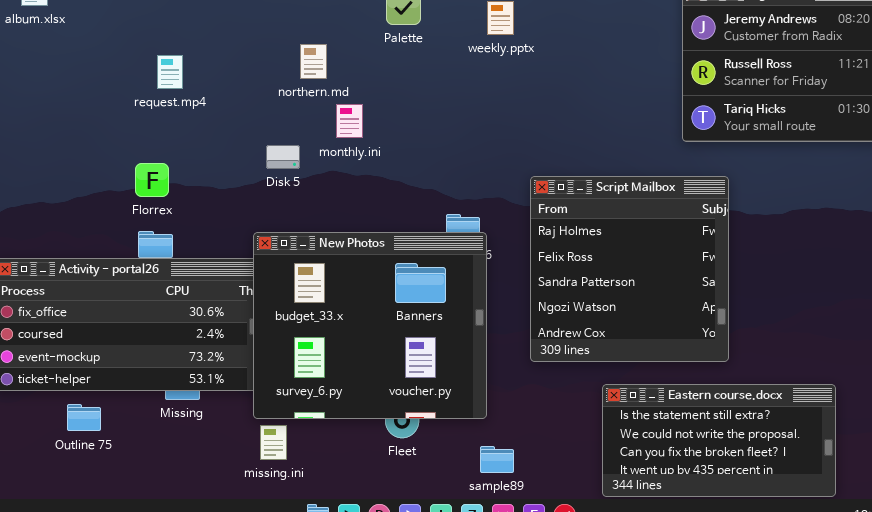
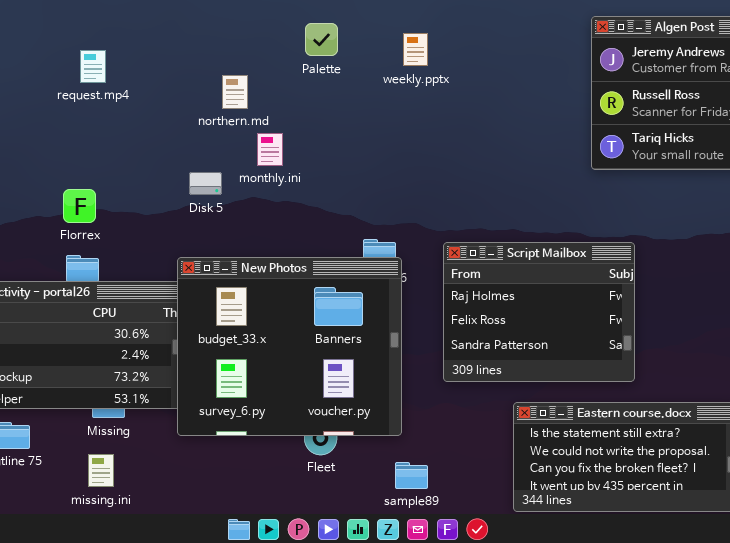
request.mp4: [157,55,183,89] -> [80,50,106,83], moved
Script Mailbox: [530,176,729,362] -> [443,242,635,382], resized
missing.ini: [260,425,287,460] -> [88,454,114,487], moved

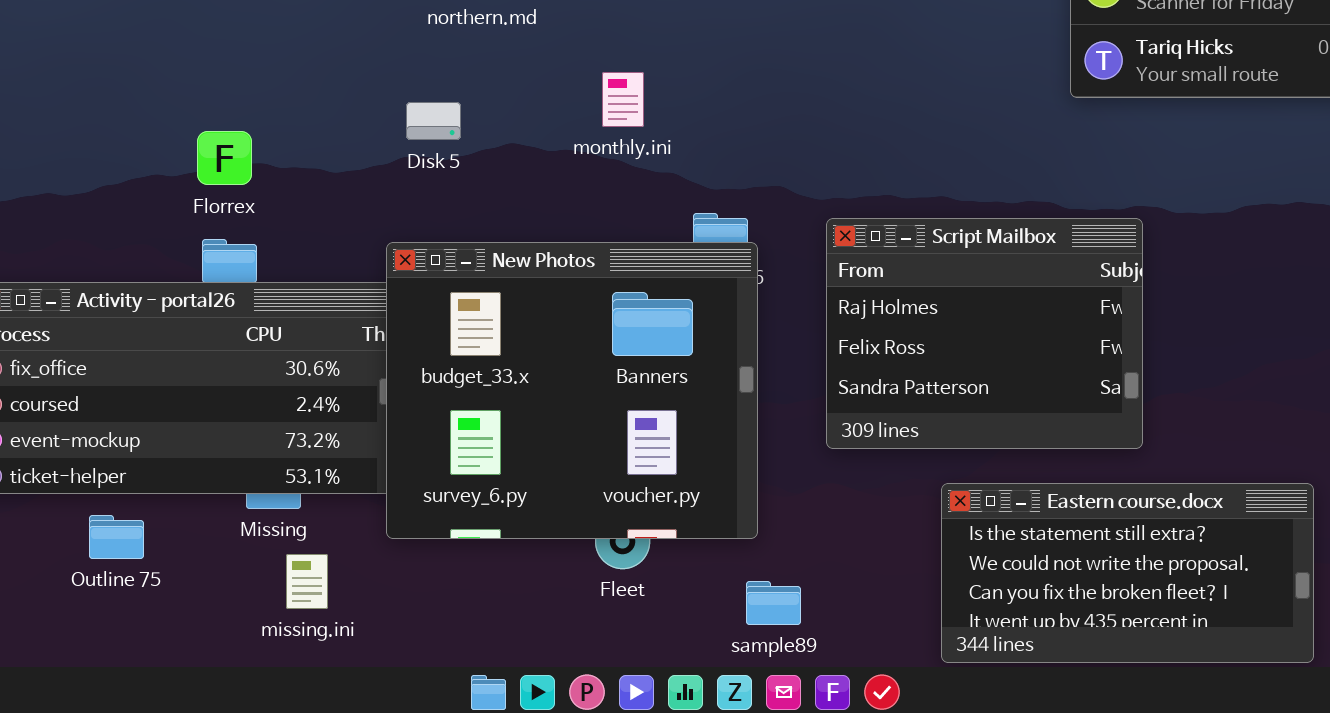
monthly.ini: [257,133,283,166] -> [602,72,644,127], moved
missing.ini: [88,454,114,487] -> [286,554,328,609], moved

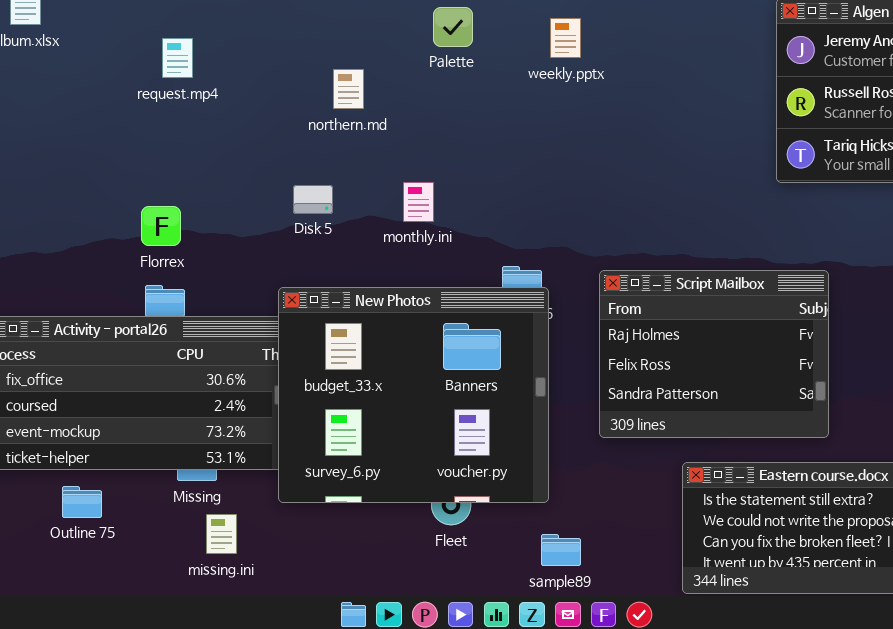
monthly.ini: [602,72,644,127] -> [403,182,434,222], moved

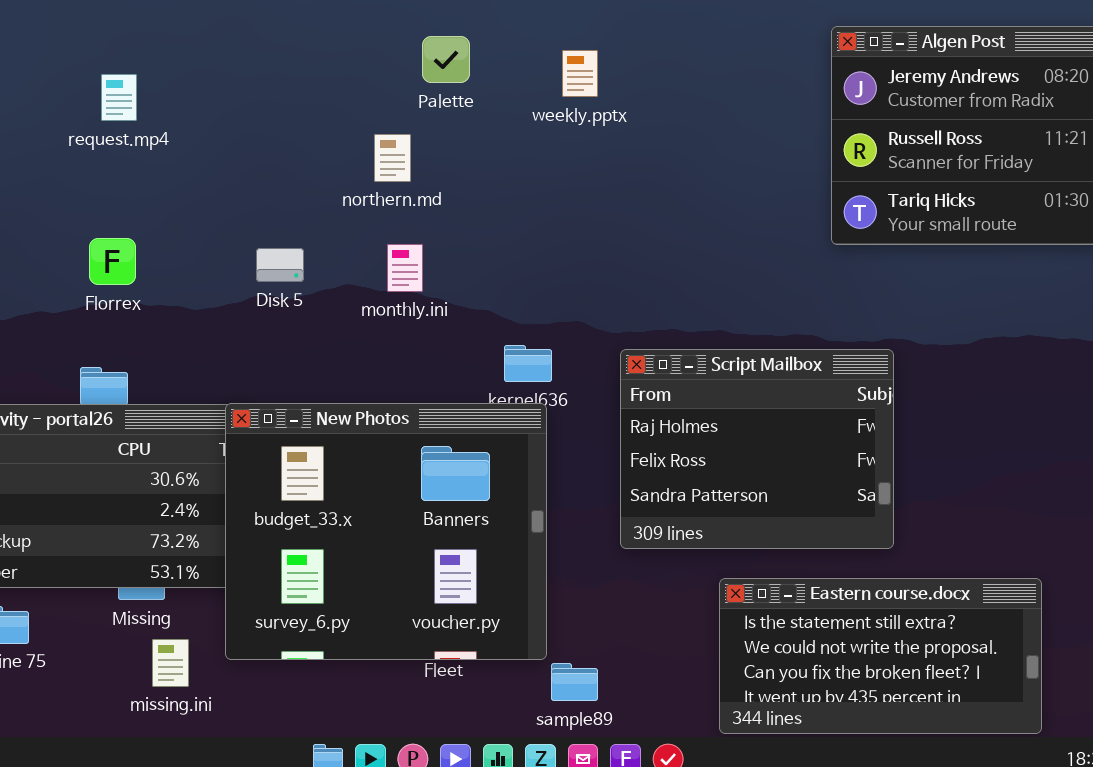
northern.md: [333,69,364,109] -> [374,134,411,182], moved
Florrex: [141,206,181,246] -> [89,238,136,285], moved
New Photos: [278,287,549,503] -> [225,403,547,660], moved

